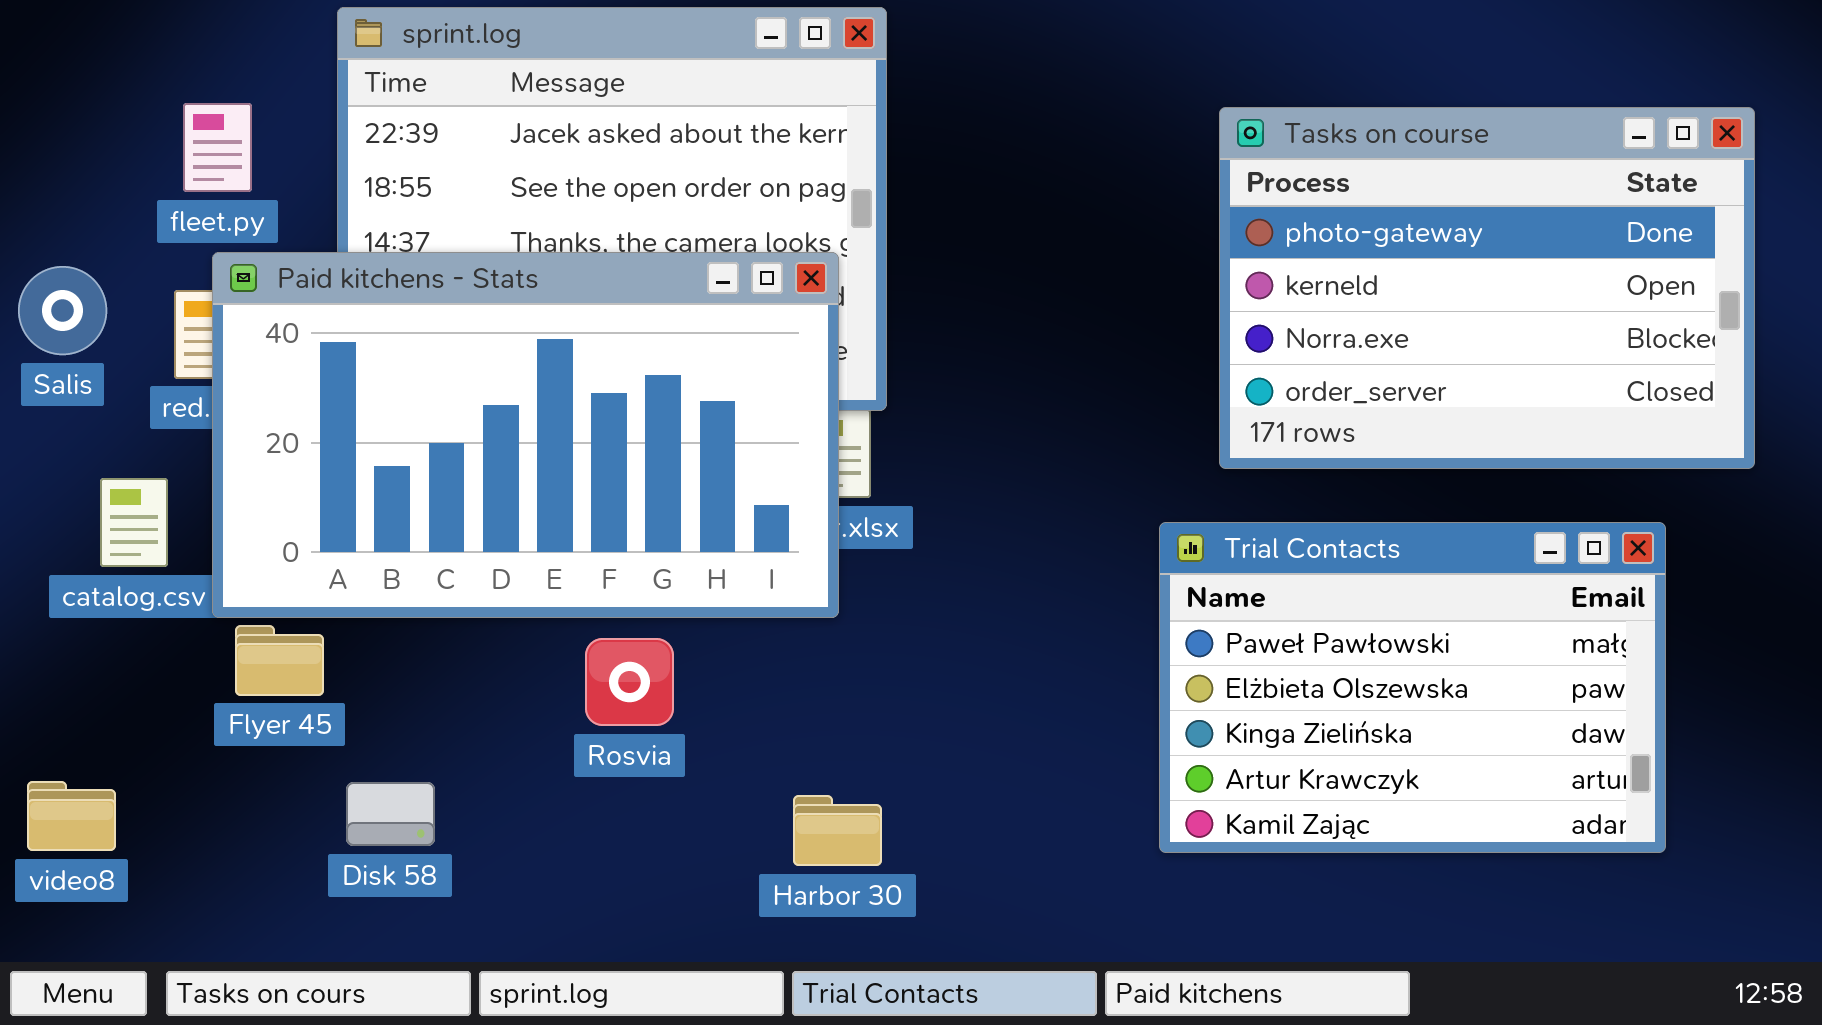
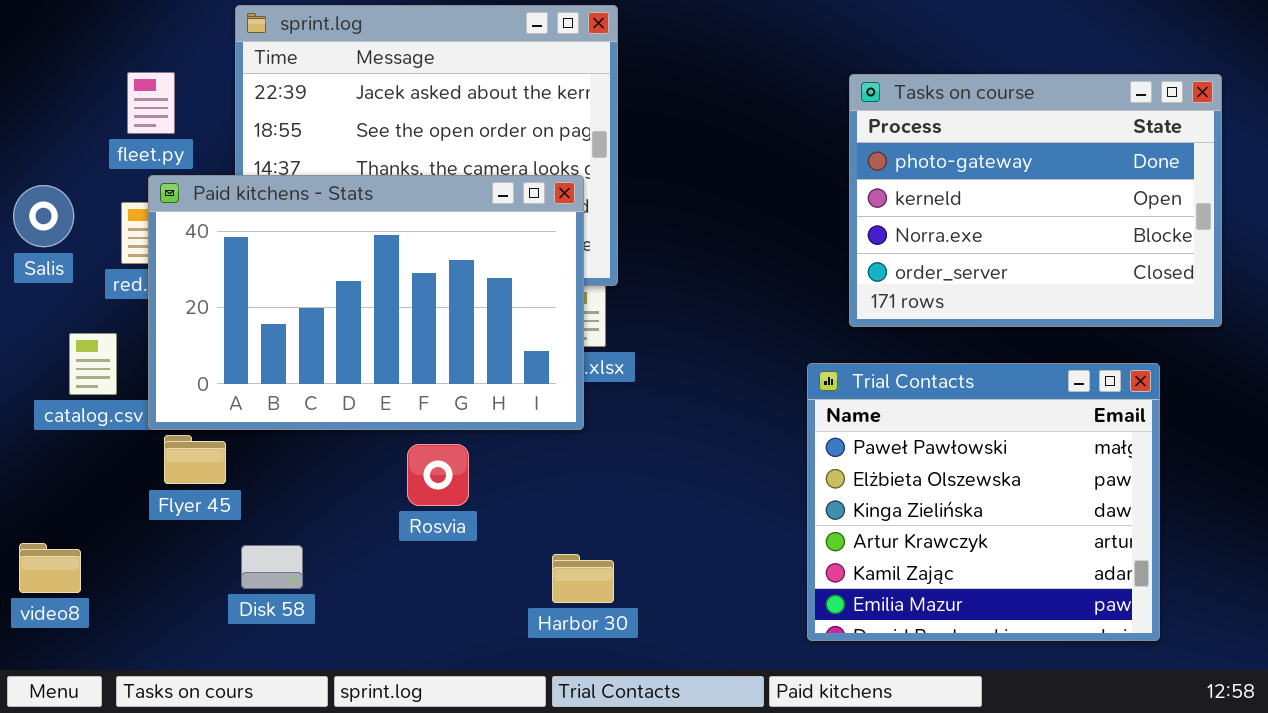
Trial Contacts: [1159,522,1666,853] -> [807,363,1160,641], resized

